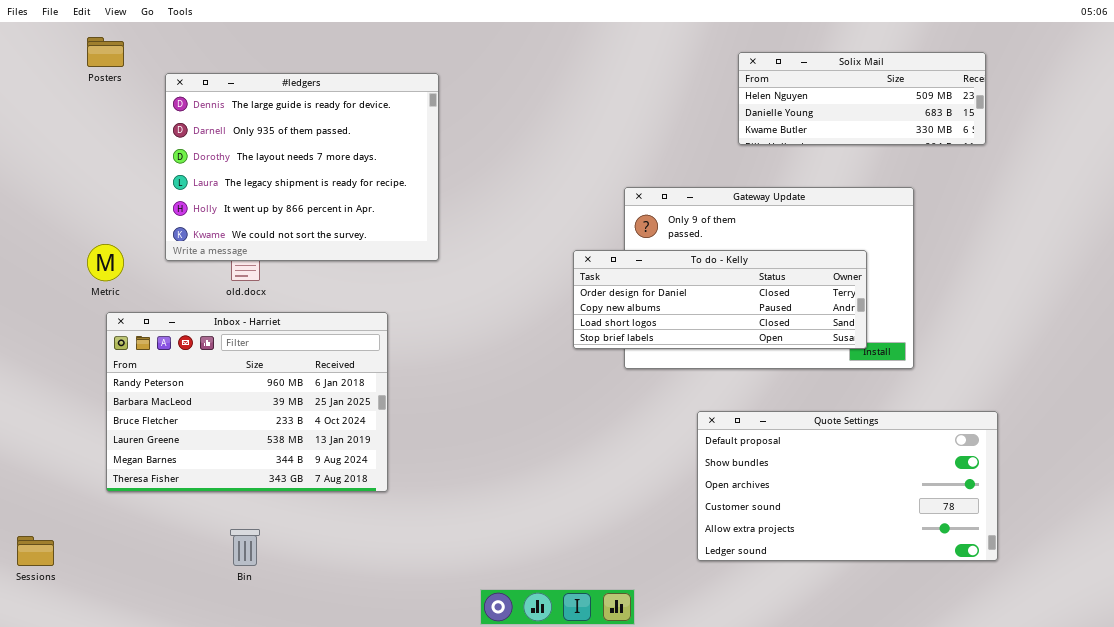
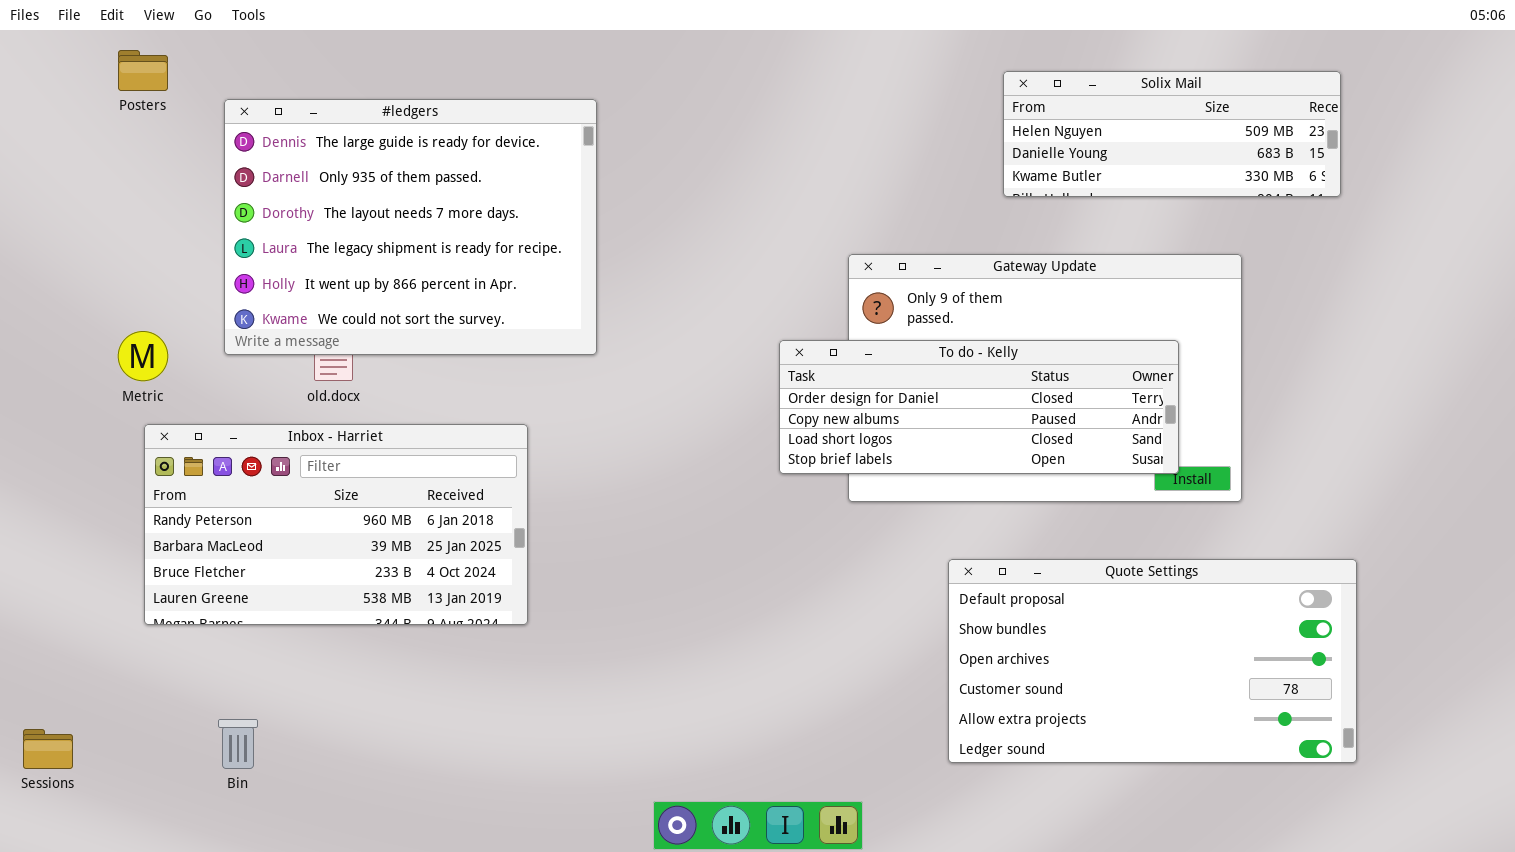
Inbox - Harriet: [106,312,388,492] -> [144,424,528,625], resized
Bin: [230,529,260,566] -> [218,719,258,769], moved

